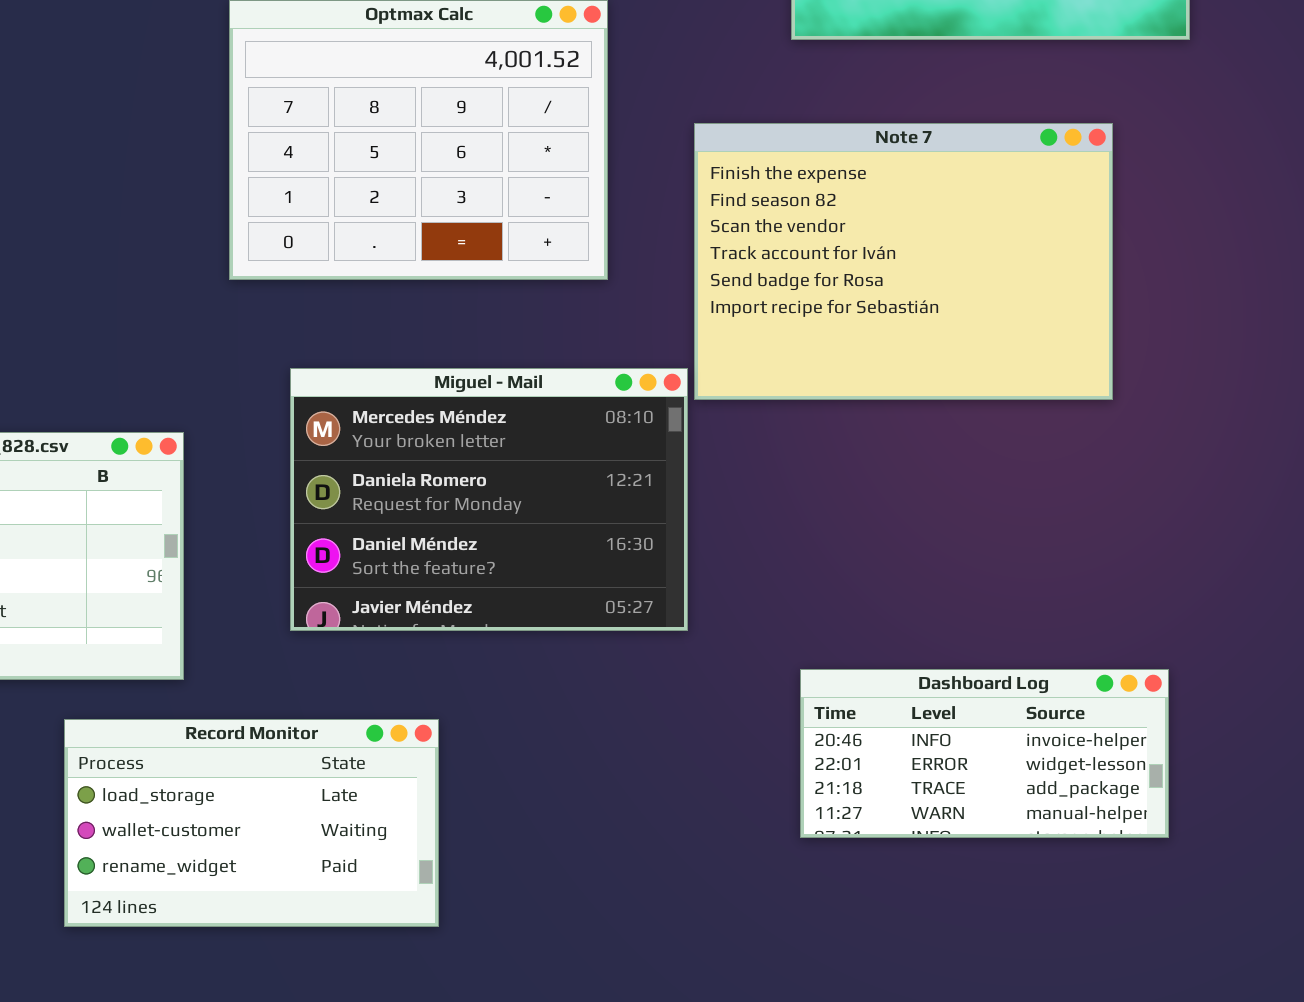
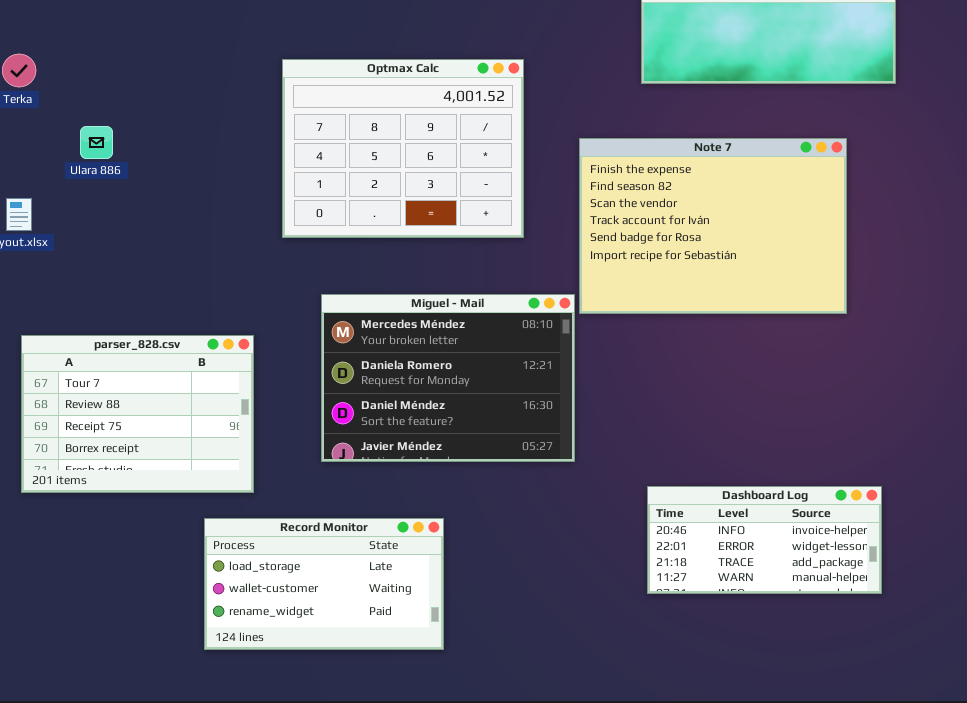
Record Monitor: [64,719,439,927] -> [204,518,444,650], moved

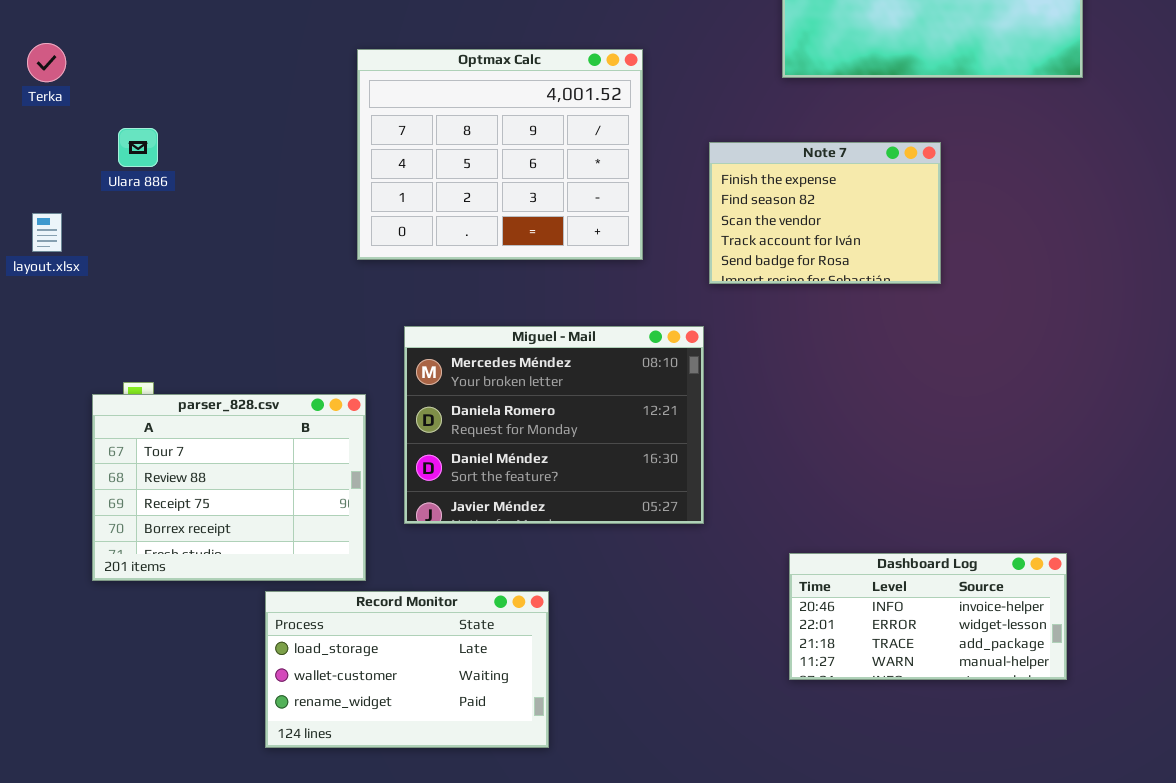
Note 7: [579,138,847,314] -> [709,142,941,284], resized
parser_828.csv: [21,335,254,493] -> [92,394,366,581], moved

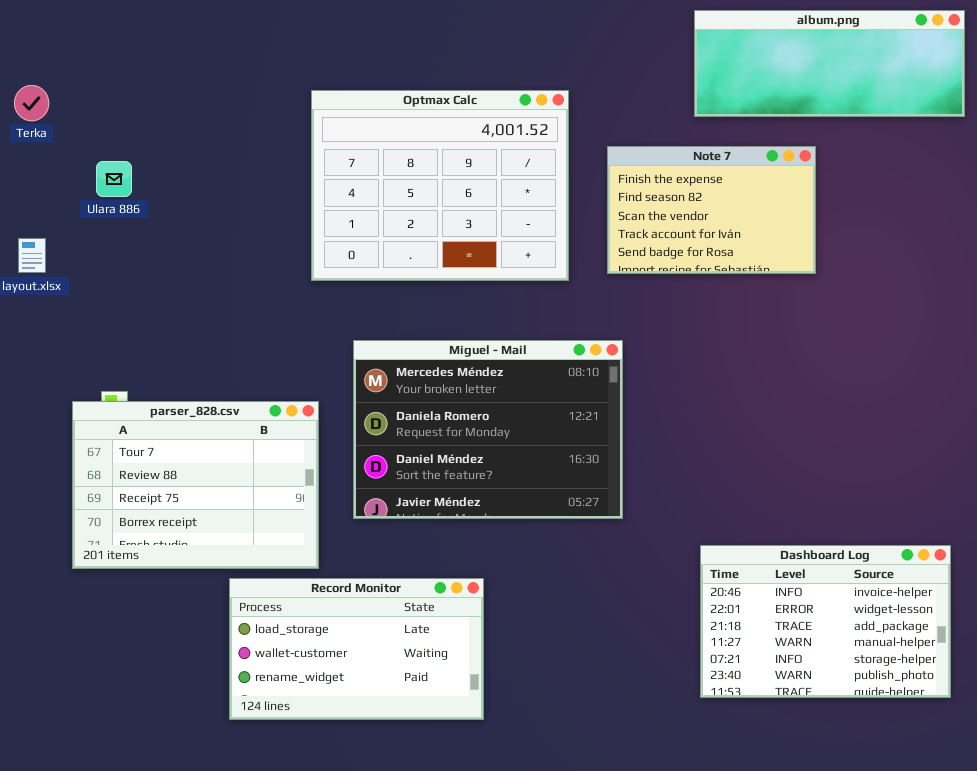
Note 7: [709,142,941,284] -> [607,146,816,274], moved
Dashboard Log: [789,553,1067,680] -> [700,545,951,698], resized

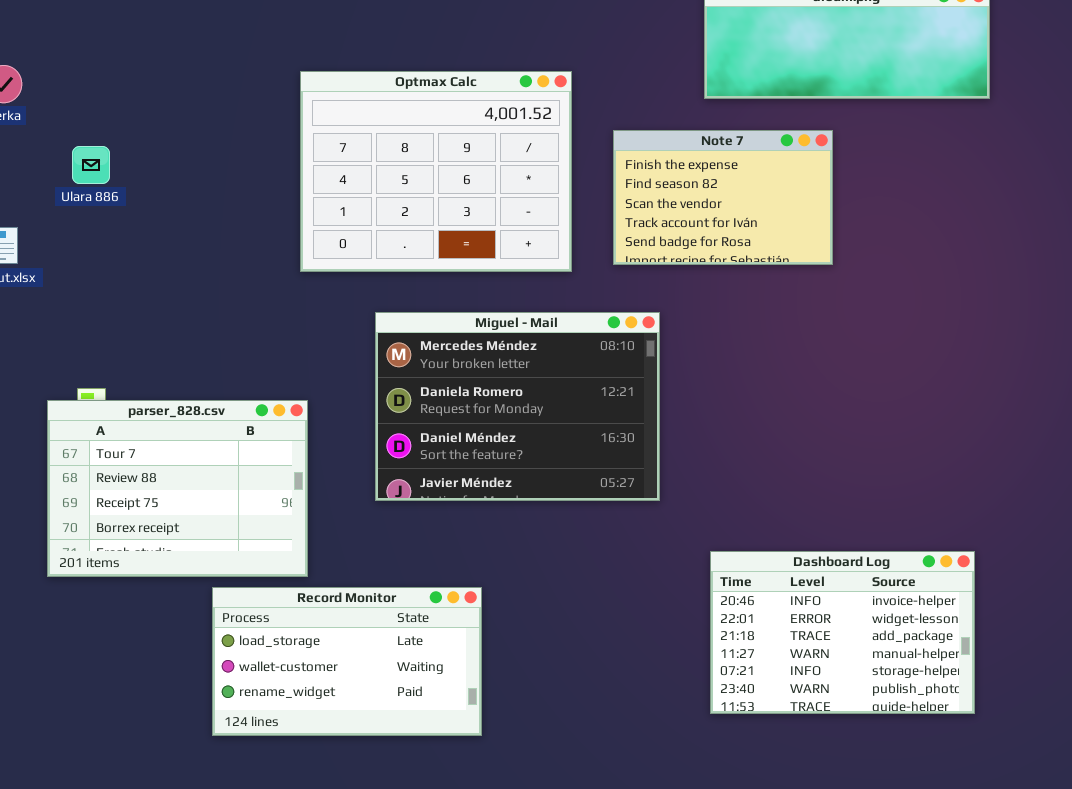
Miguel - Mail: [353,340,623,519] -> [375,312,660,501], moved

